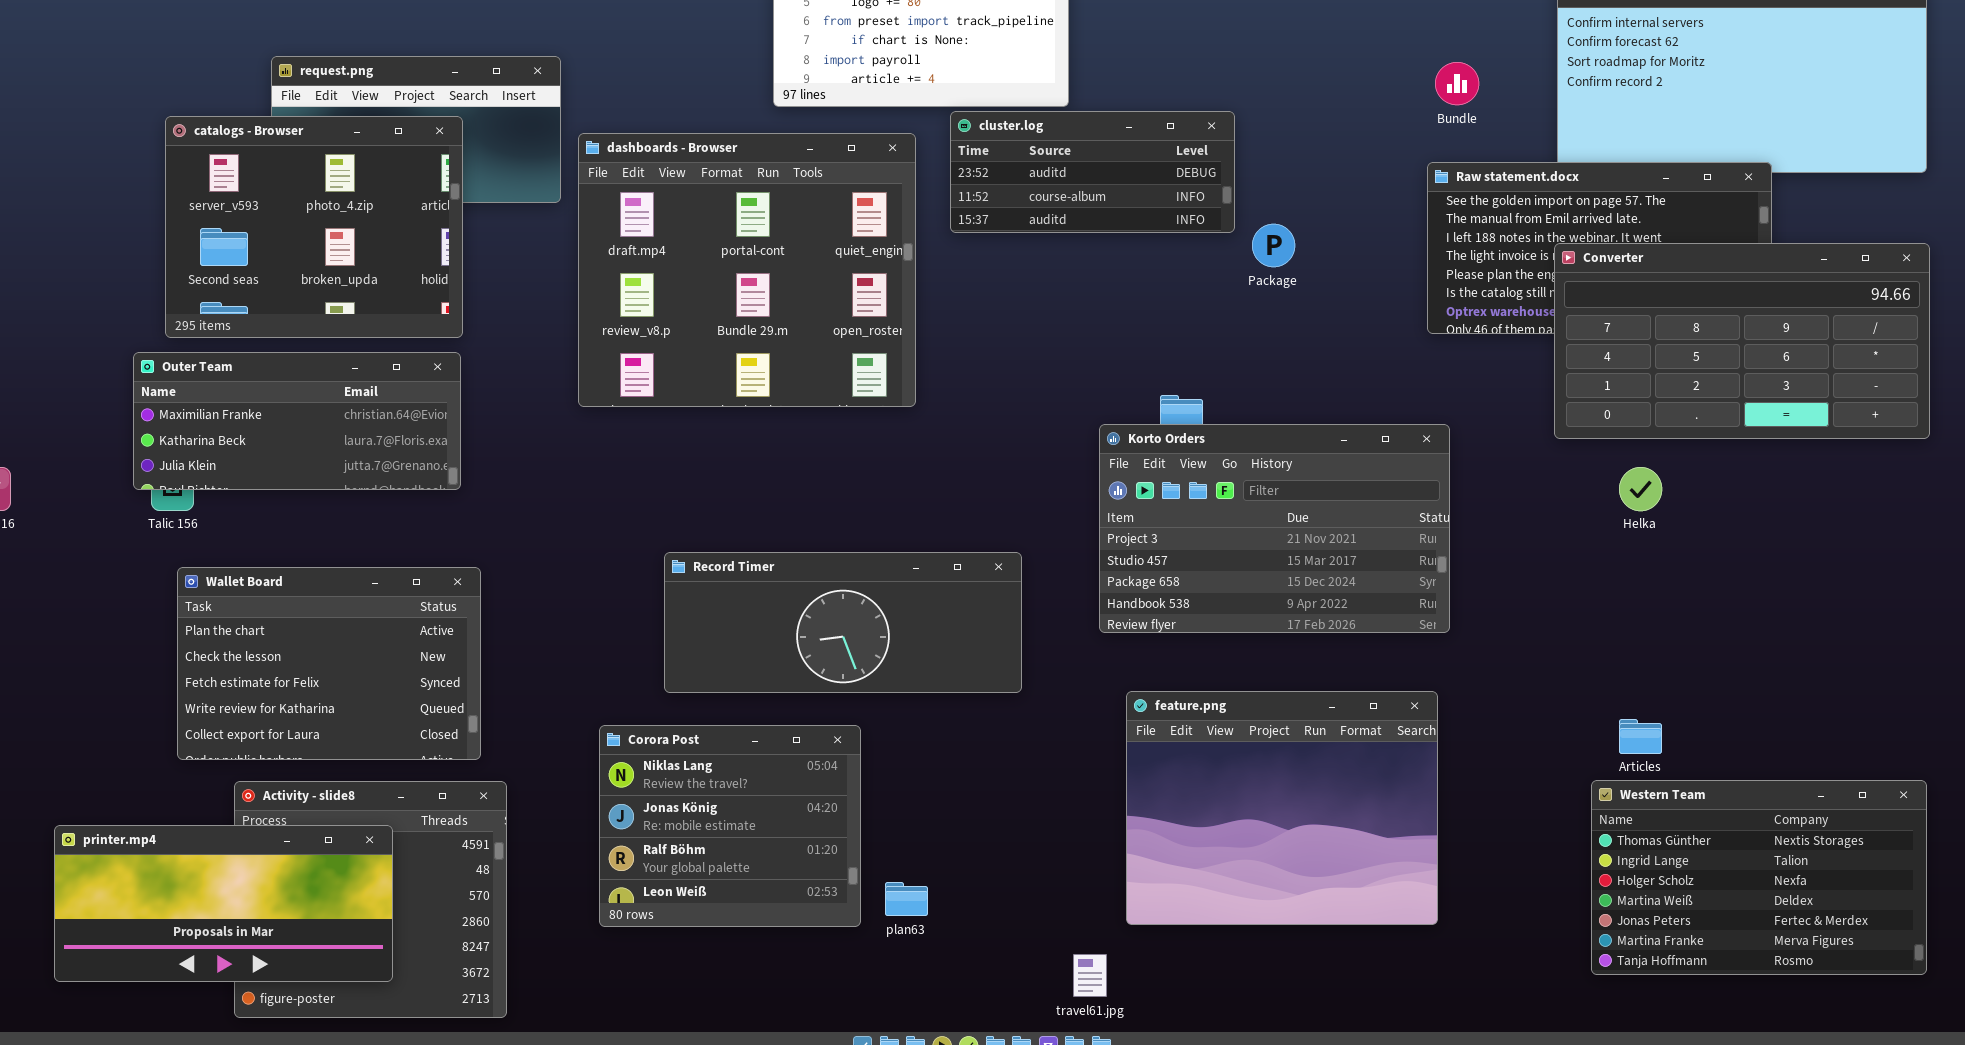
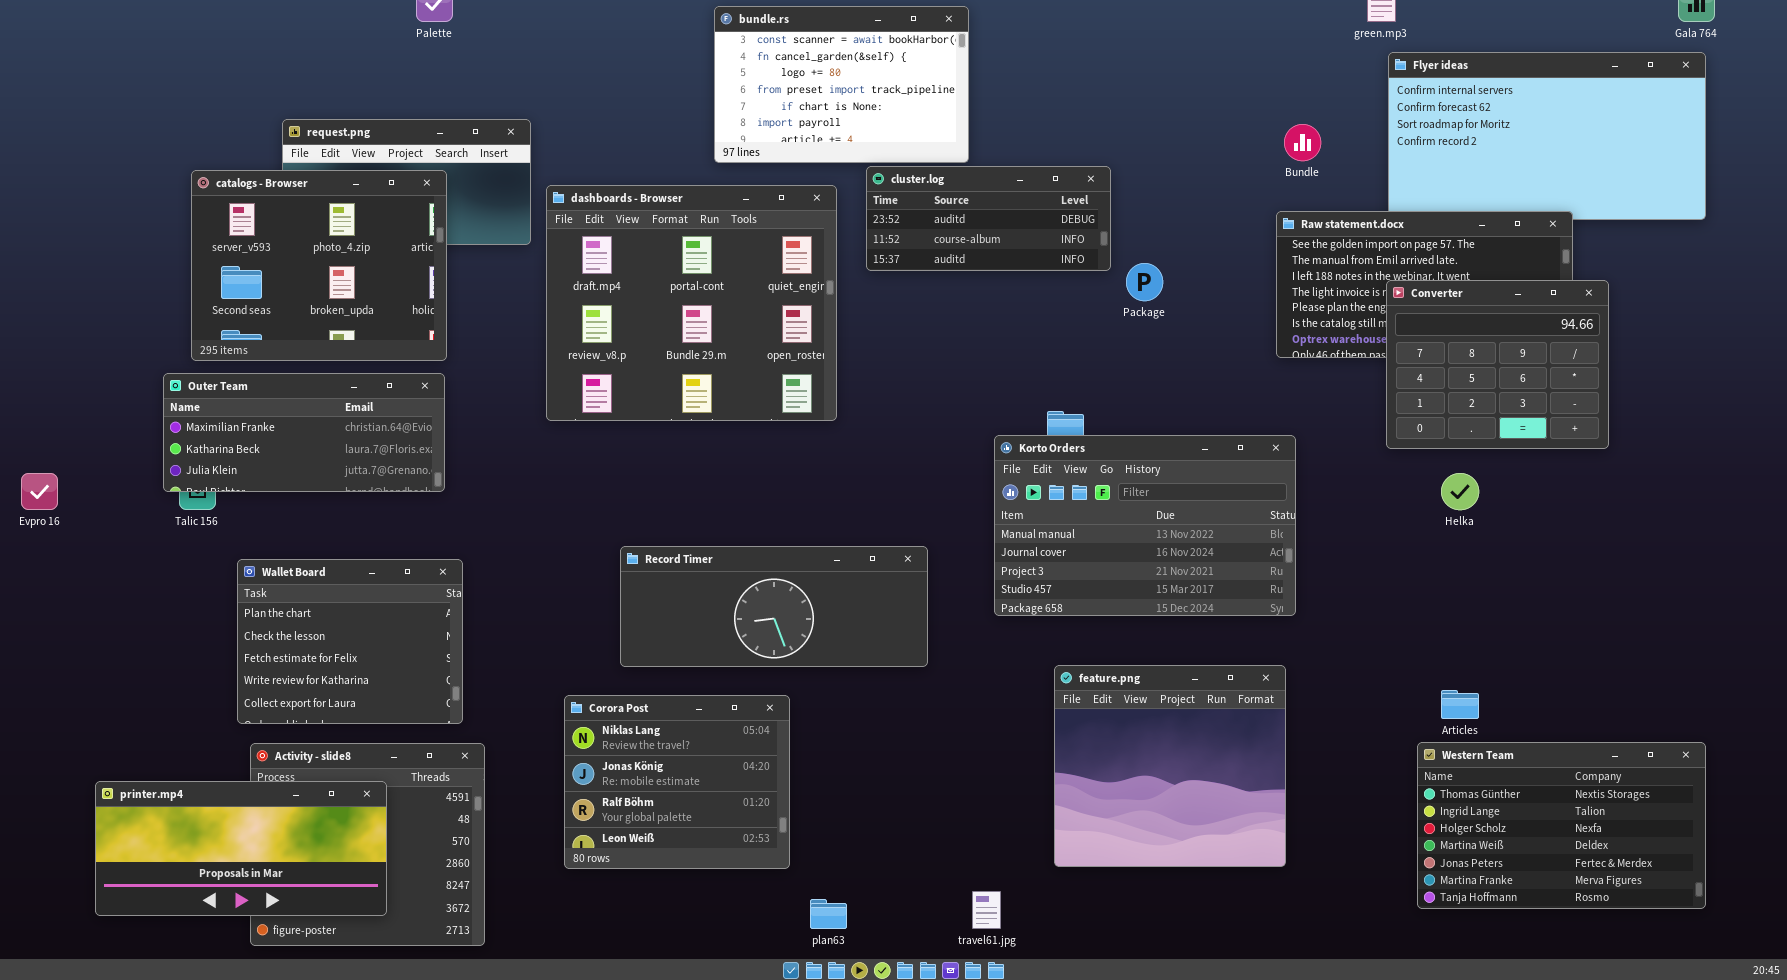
Converter: [1554,243,1930,439] -> [1386,280,1609,449], resized
Korto Orders: [1099,424,1450,633] -> [994,435,1296,616], scrolled up 2 rows
Wallet Board: [177,567,481,760] -> [237,559,463,724], resized
feature.png: [1126,691,1438,925] -> [1054,665,1286,867], resized
plan63: [885,882,928,916] -> [810,899,847,929], moved

